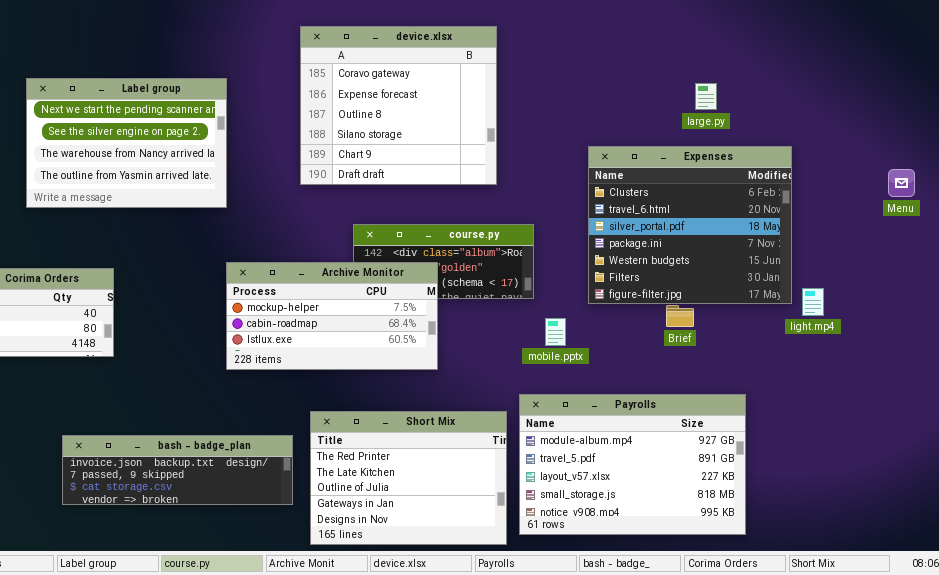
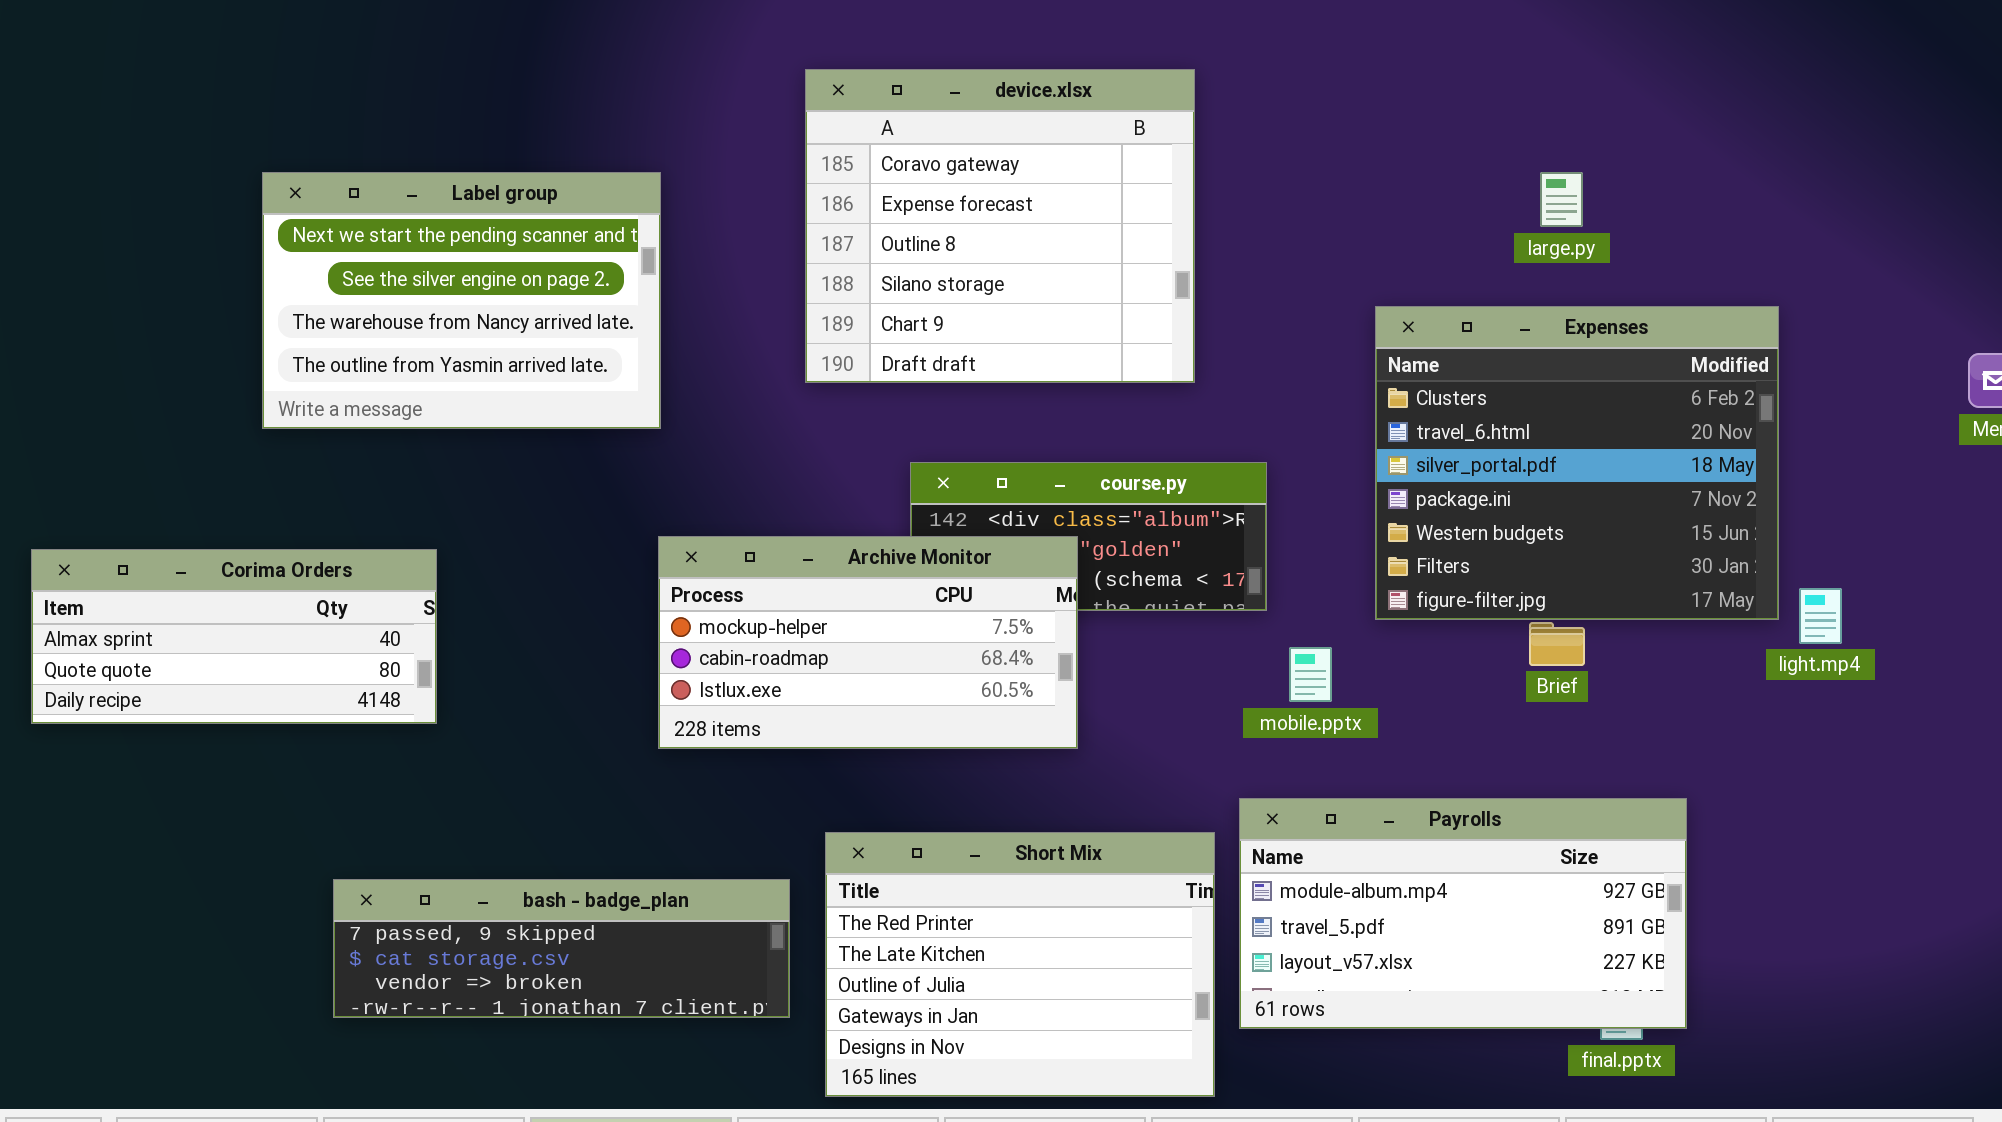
large.py: [695,83,717,110] -> [1540,172,1583,227], moved
Payrolls: [519,394,746,535] -> [1239,798,1687,1029], resized
bash - badge_plan: [62,435,293,505] -> [333,879,790,1018], scrolled down 1 row

